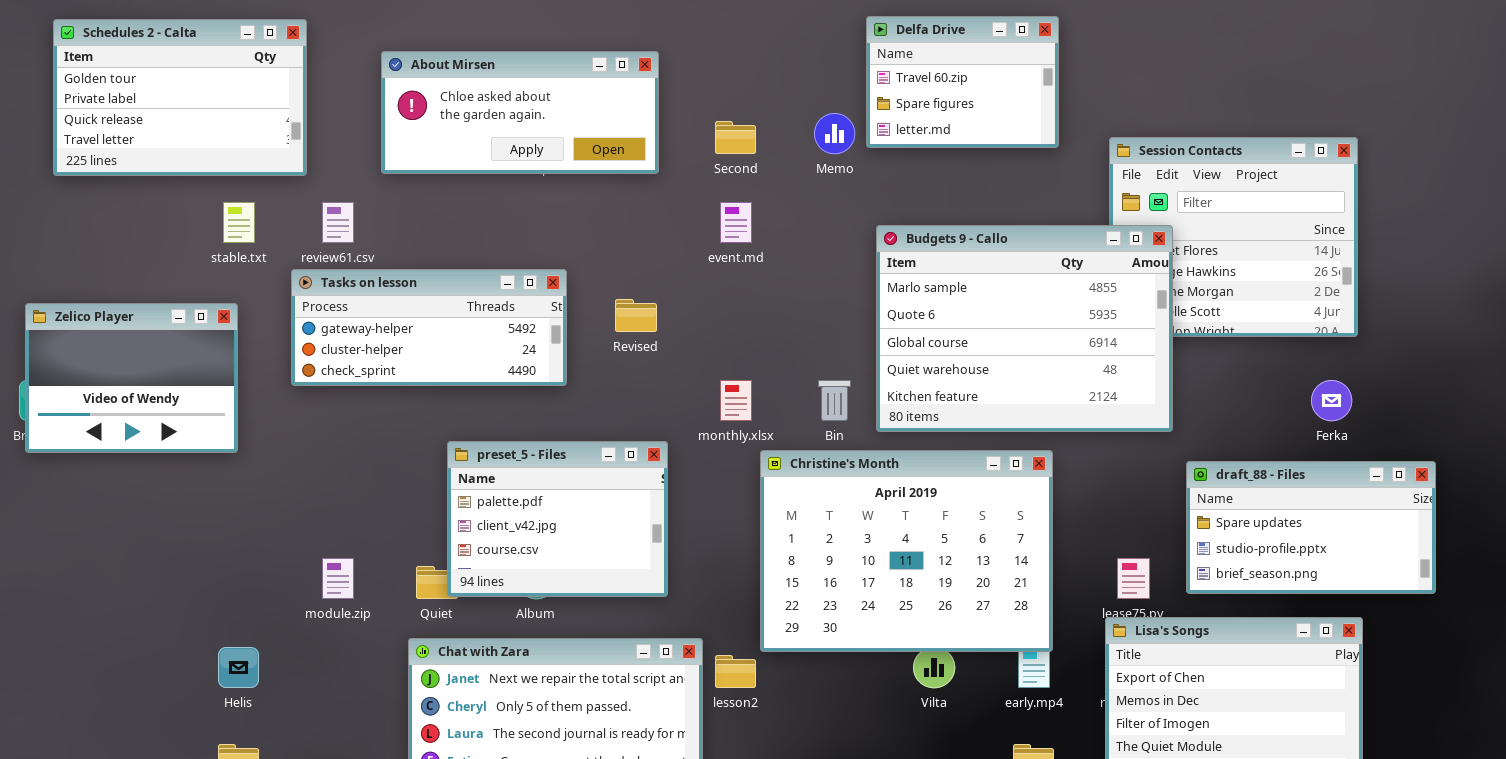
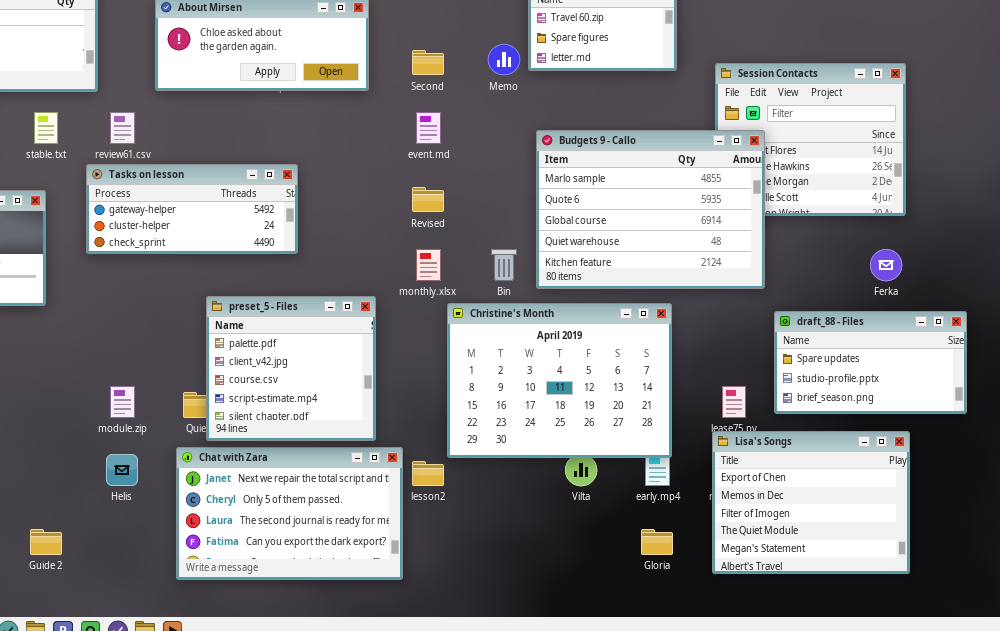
Revised: [615,299,657,332] -> [412,187,444,212], moved
preset_5 - Files: [447,441,668,597] -> [206,296,376,441], resized
Helis: [218,647,259,688] -> [106,454,138,486], moved

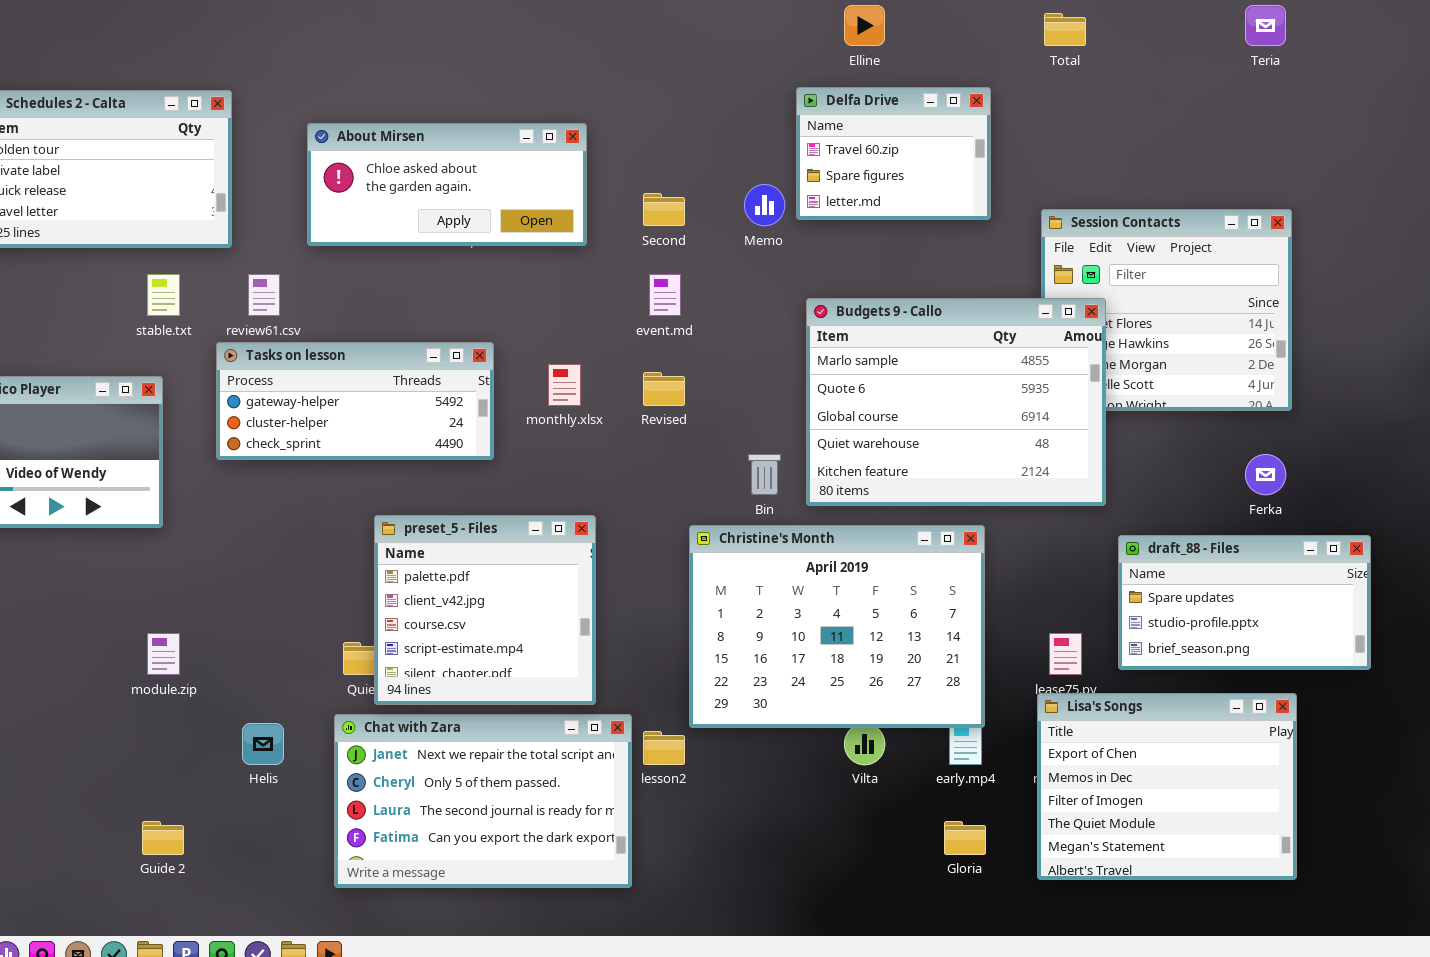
monthly.xlsx: [416,249,441,281] -> [548,364,581,406], moved
module.zip: [110,386,135,418] -> [147,633,180,675], moved

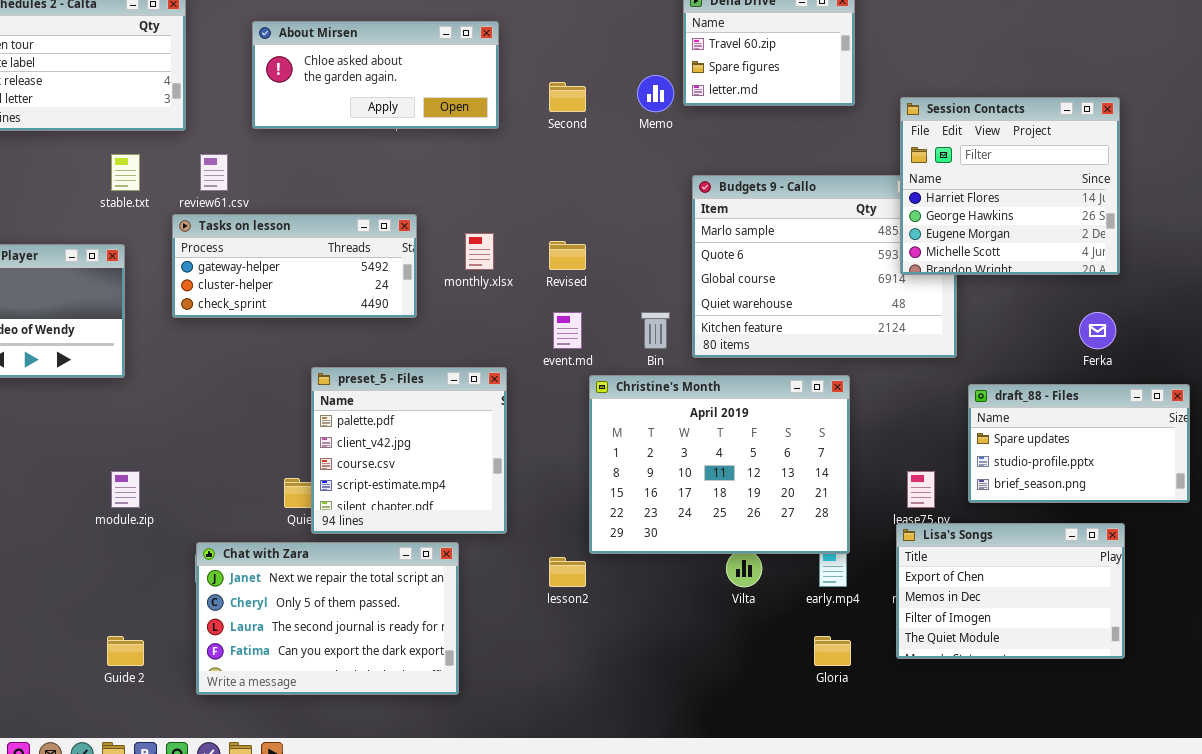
Session Contacts: [1041,209,1292,411] -> [900,97,1120,275], raised
event.md: [649,274,681,316] -> [553,312,582,349], moved
Lisa's Songs: [1037,693,1297,880] -> [896,523,1125,659], resized
Chat with Zara: [334,714,632,888] -> [196,542,459,695], moved

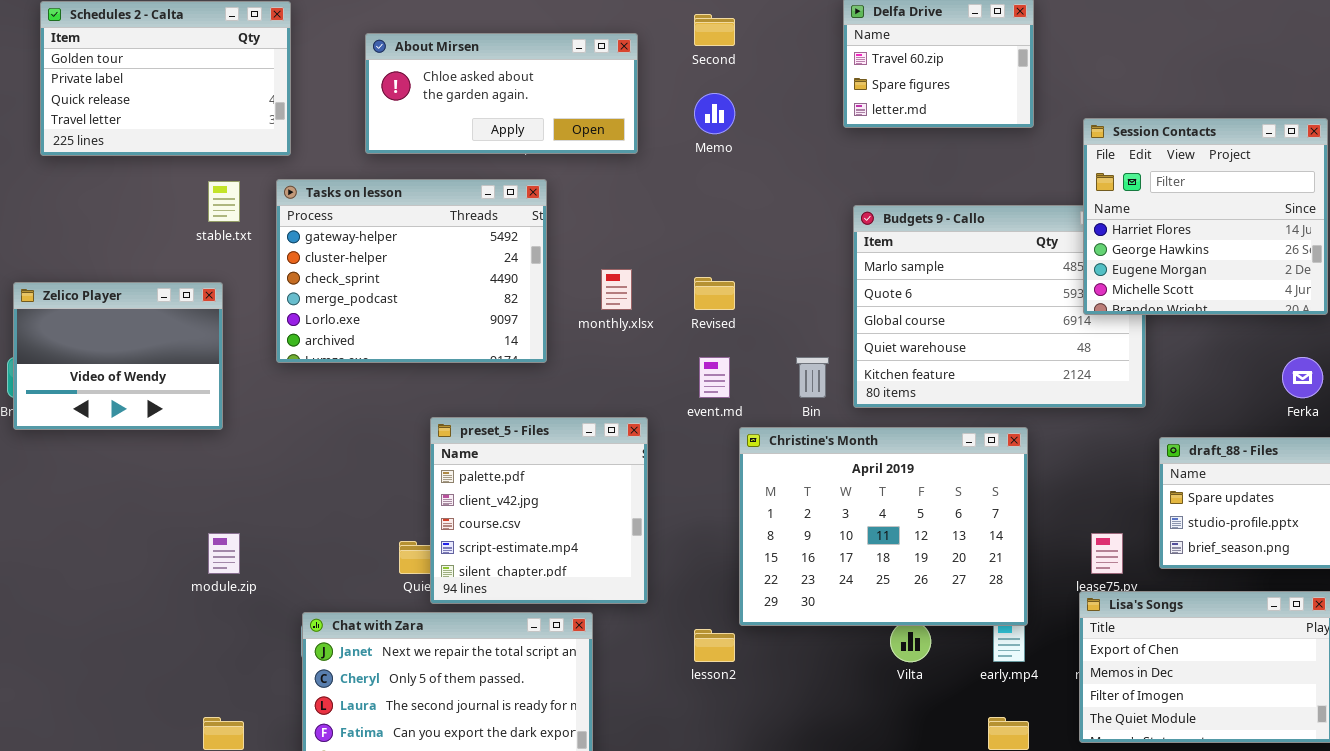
Memo: [637,75,674,112] -> [694,93,735,134], moved
Second: [549,82,586,112] -> [694,14,735,46], moved
Tasks on lesson: [172,214,417,318] -> [276,179,547,363], resized

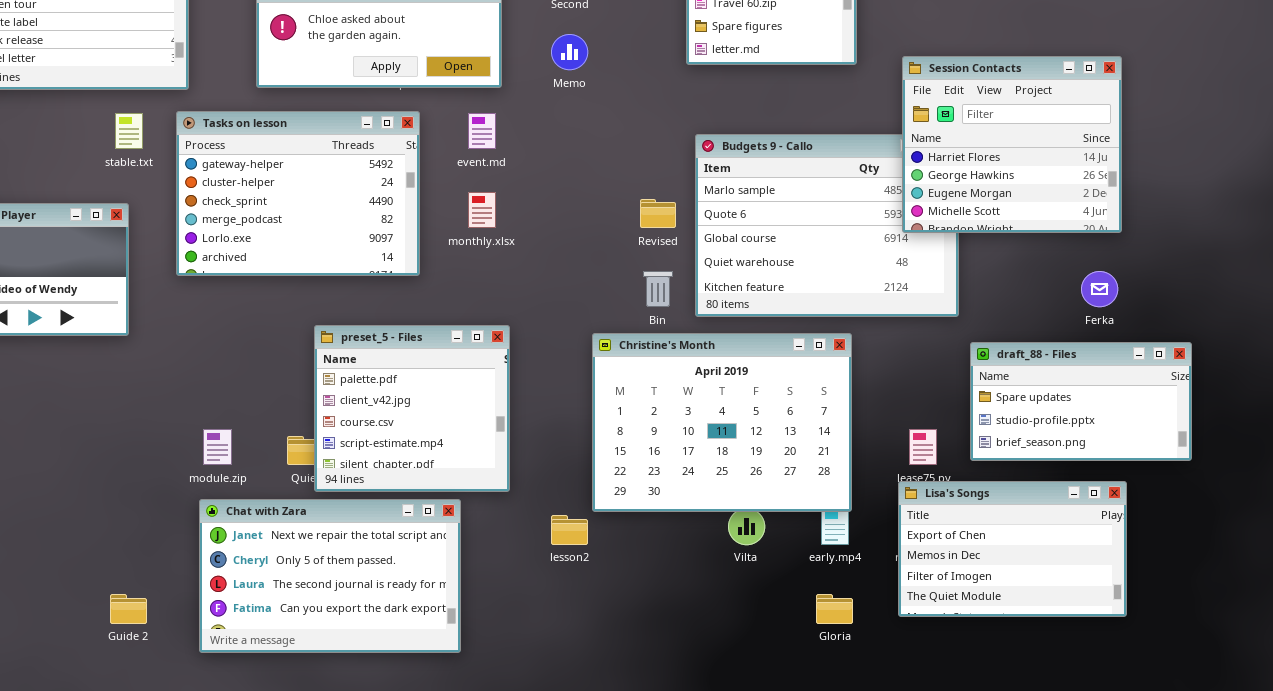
Revised: [694,277,735,310] -> [640,199,676,228], moved
event.md: [699,357,730,398] -> [468,113,496,149], moved
module.zip: [208,533,240,574] -> [203,429,232,465], moved

